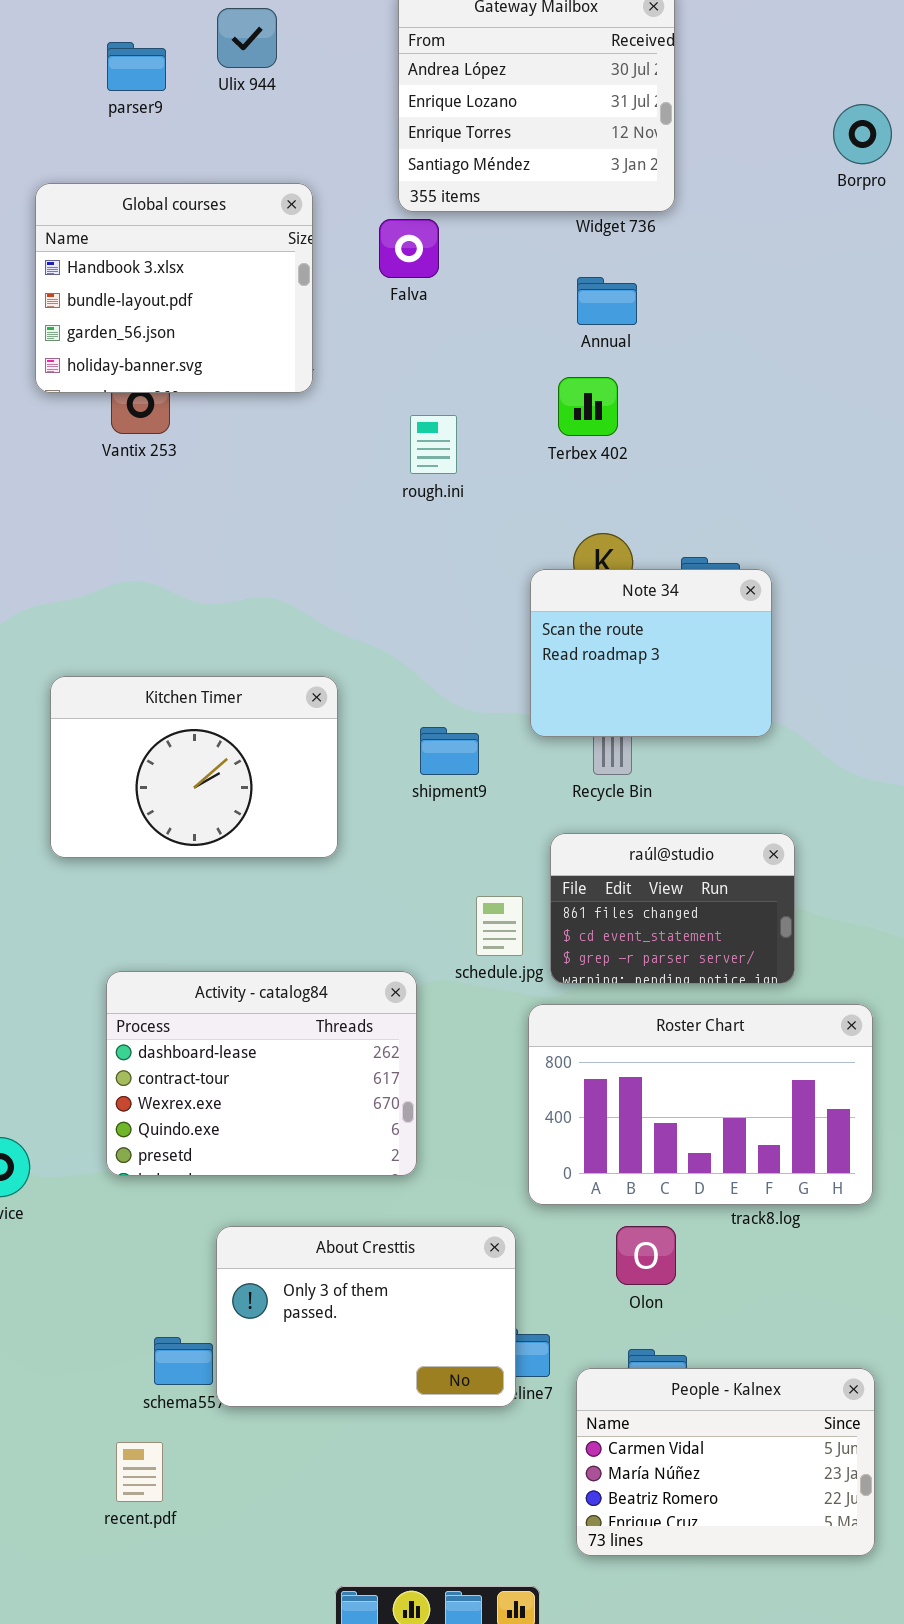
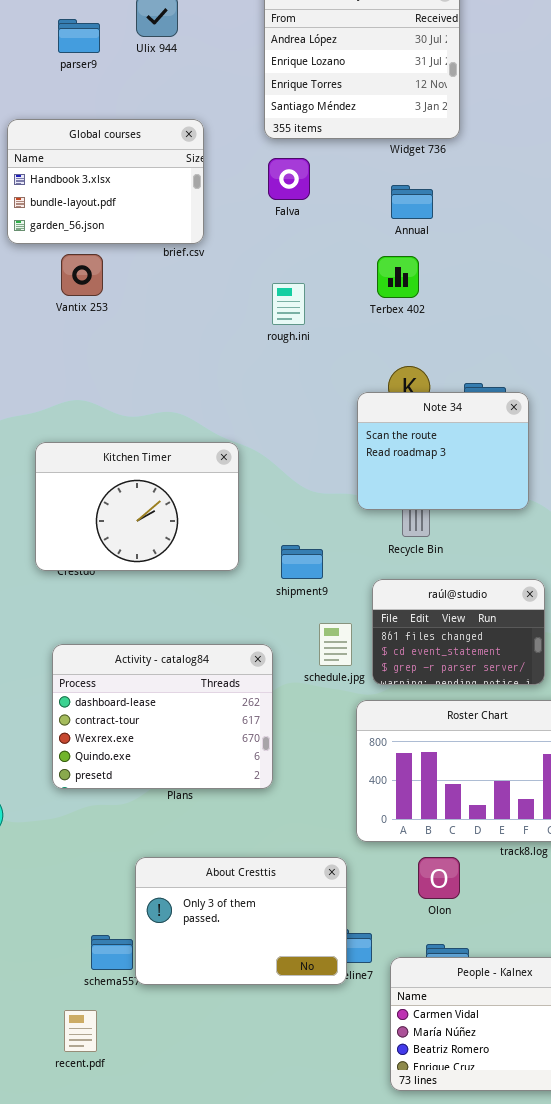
Global courses: [35,183,313,393] -> [7,119,204,244], resized
Falva: [379,219,439,278] -> [268,158,310,200], moved
Kitchen Timer: [50,676,338,858] -> [35,442,239,571], moved
shipment9: [420,727,479,775] -> [281,545,323,579], moved
Activity - catalog84: [106,971,417,1176] -> [52,644,273,789], moved

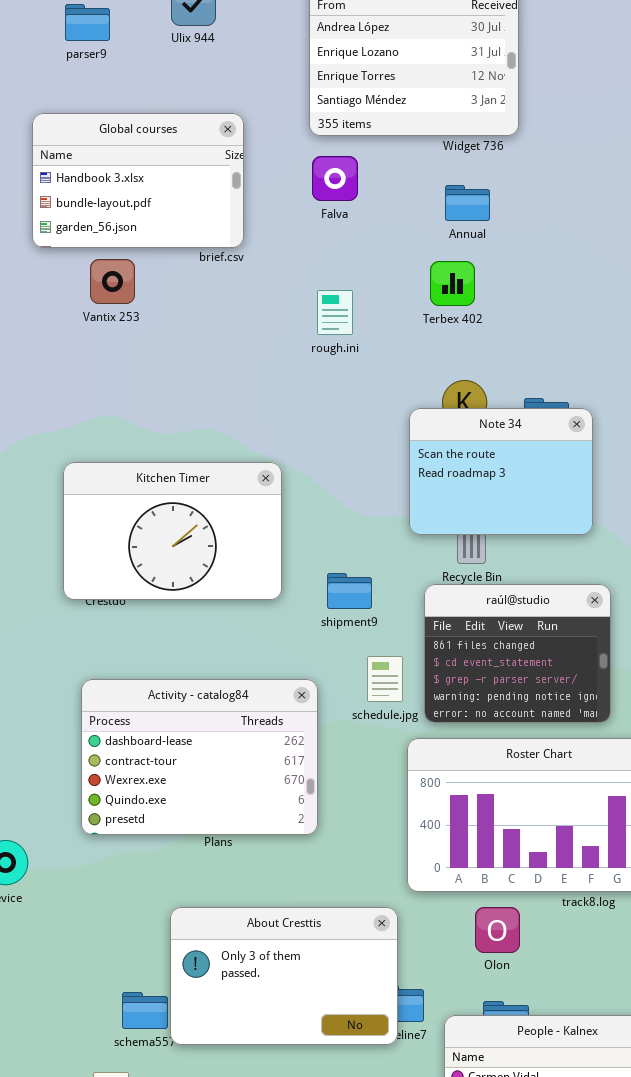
parser9: [58,19,100,53] -> [65,4,110,41], moved
raúl@studio: [372,579,545,685] -> [424,584,611,723], resized

